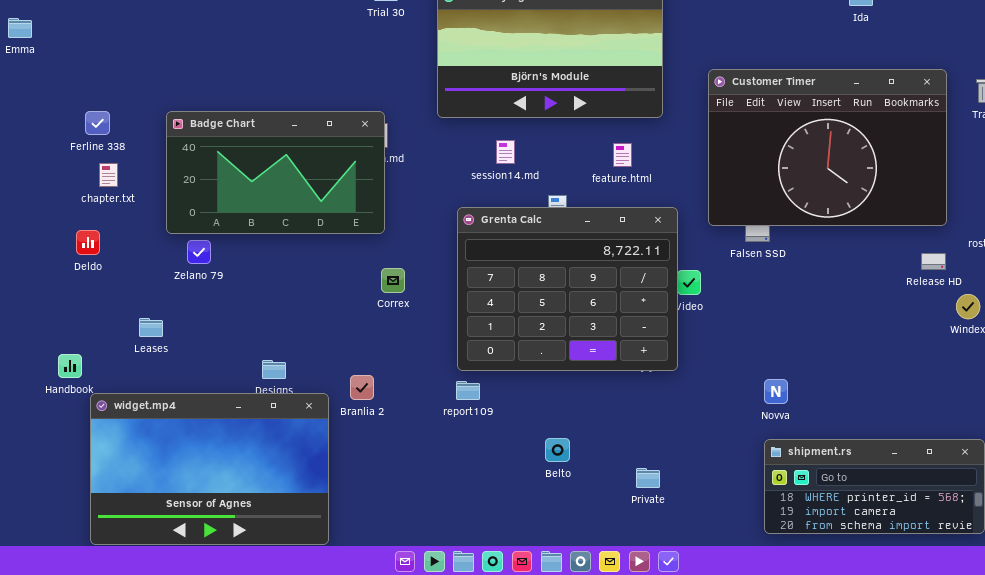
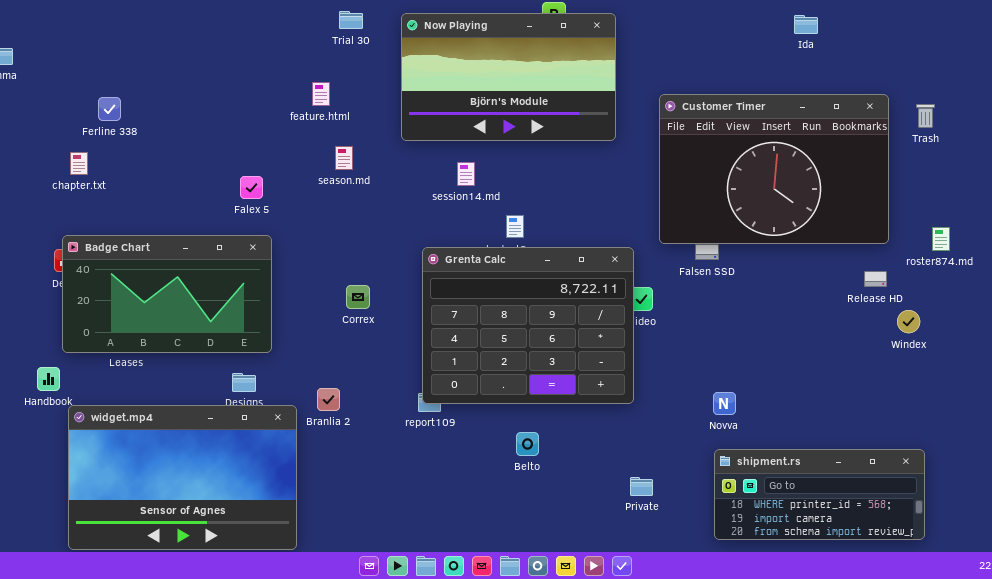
Ferline 338: [85,111,110,135] -> [98,97,121,121], moved
Badge Chart: [166,111,385,234] -> [62,235,272,353], moved
feature.html: [613,143,632,167] -> [312,82,330,106], moved
chapter.txt: [99,163,118,187] -> [70,152,88,175], moved
Grenta Calc: [457,207,678,371] -> [422,247,634,404], moved
Belto: [545,438,570,462] -> [516,432,539,456], moved
Private: [636,468,660,488] -> [630,477,653,496], moved

